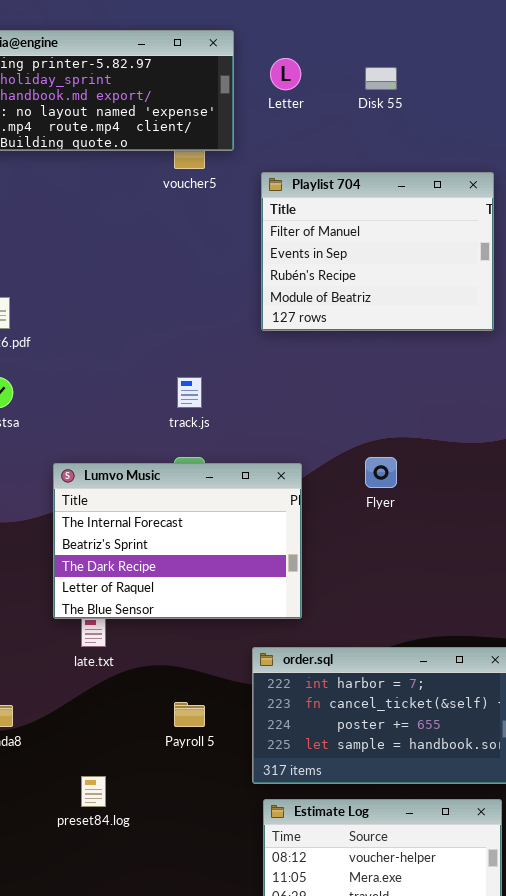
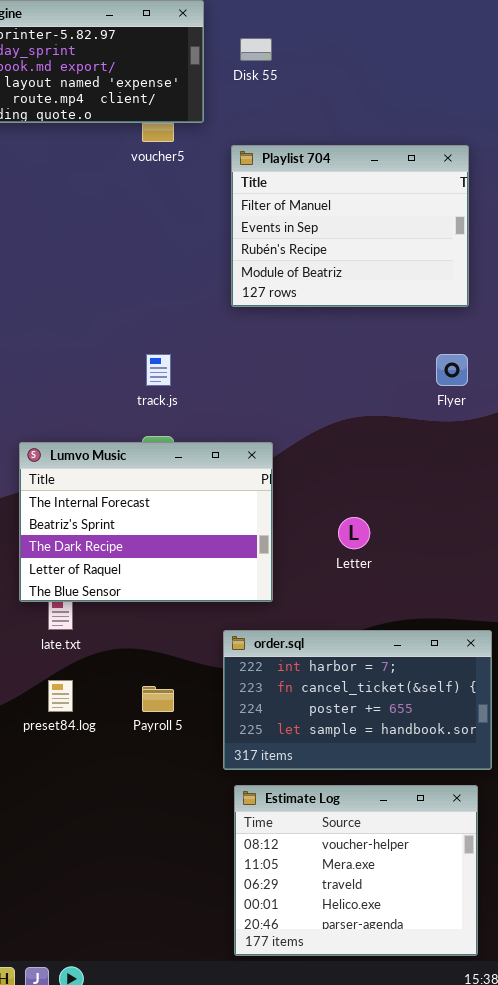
Letter: [270,58,301,90] -> [338,517,370,549], moved
Disk 55: [365,67,397,90] -> [240,38,272,61], moved
Flyer: [365,457,397,488] -> [436,354,468,386], moved
preset84.log: [81,776,106,807] -> [48,680,73,712], moved

